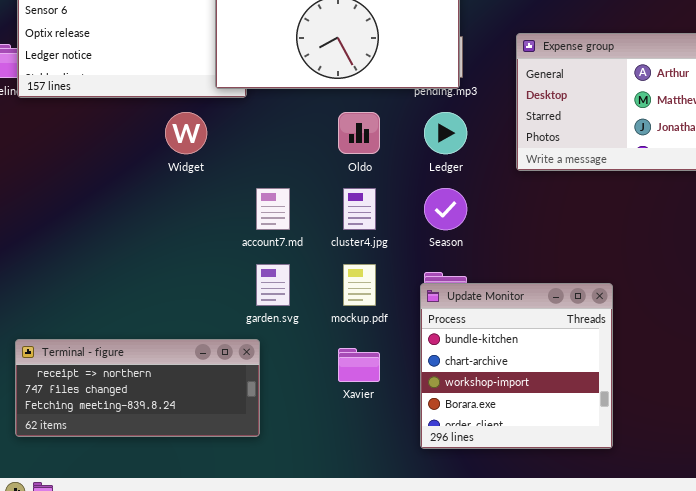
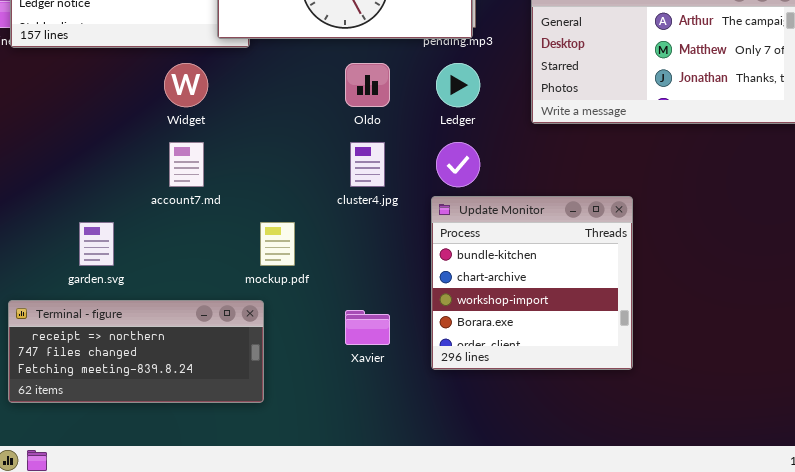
account7.md: [256,188,290,230] -> [169,142,204,187], moved
garden.svg: [256,264,290,306] -> [79,222,114,266], moved
mockup.pdf: [343,264,376,306] -> [260,222,295,266], moved
Update Monitor: [420,283,613,449] -> [431,196,633,370], moved

